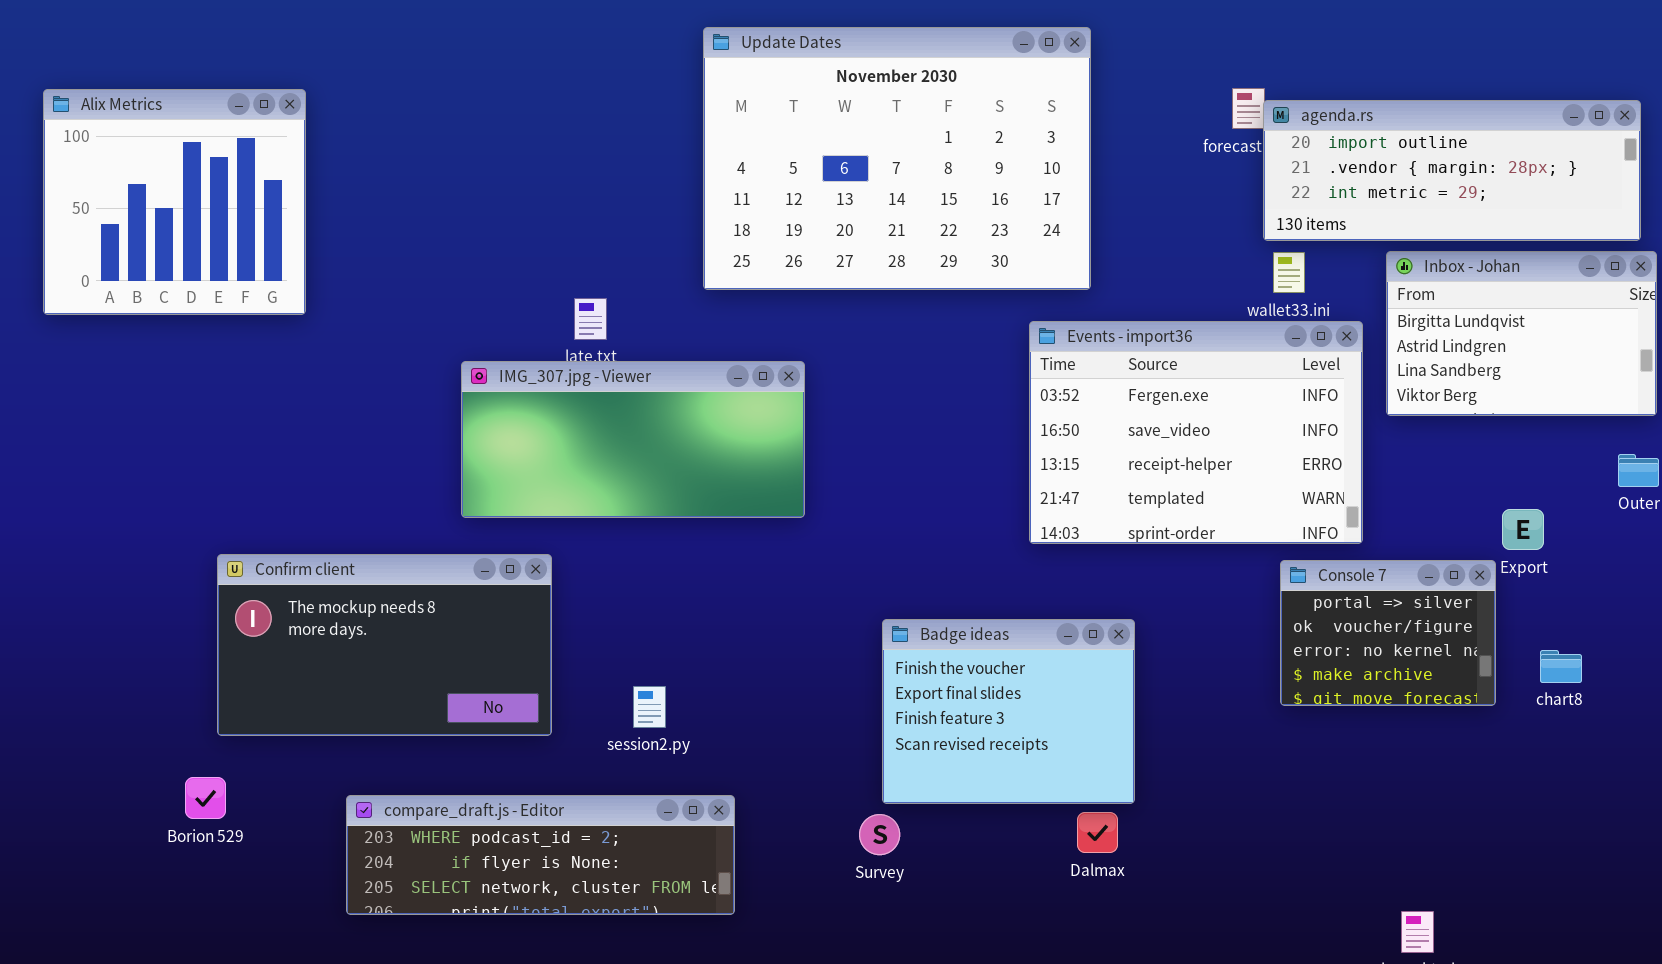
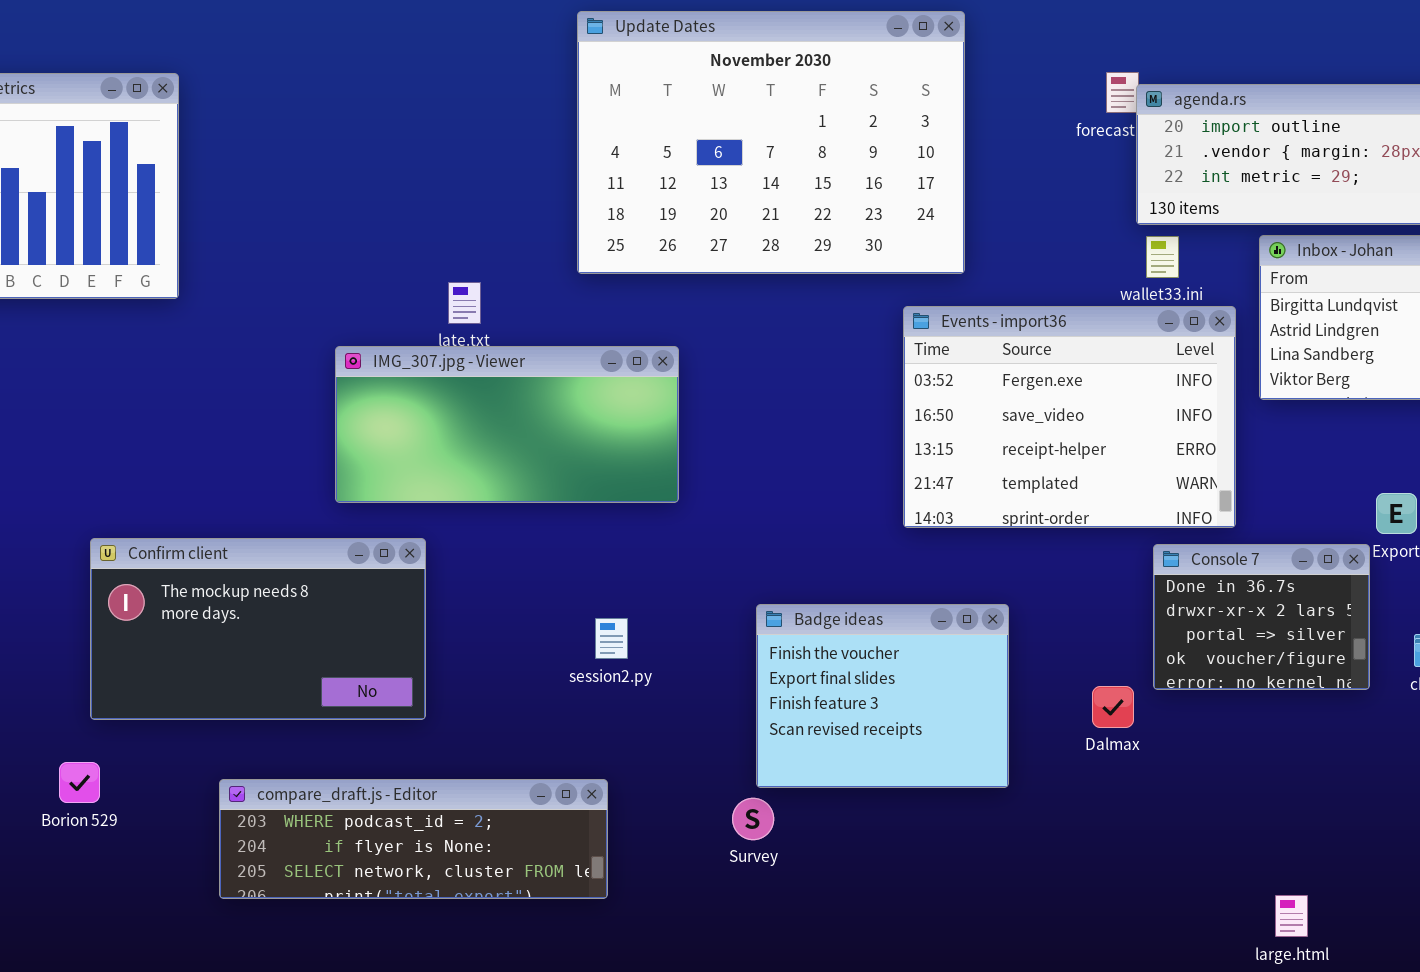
Console 7: [1280,560,1496,706] -> [1153,544,1370,690], scrolled up 2 rows
session2.py: [633,686,666,728] -> [595,618,628,659], moved
Dalmax: [1077,812,1118,853] -> [1092,686,1134,728], moved

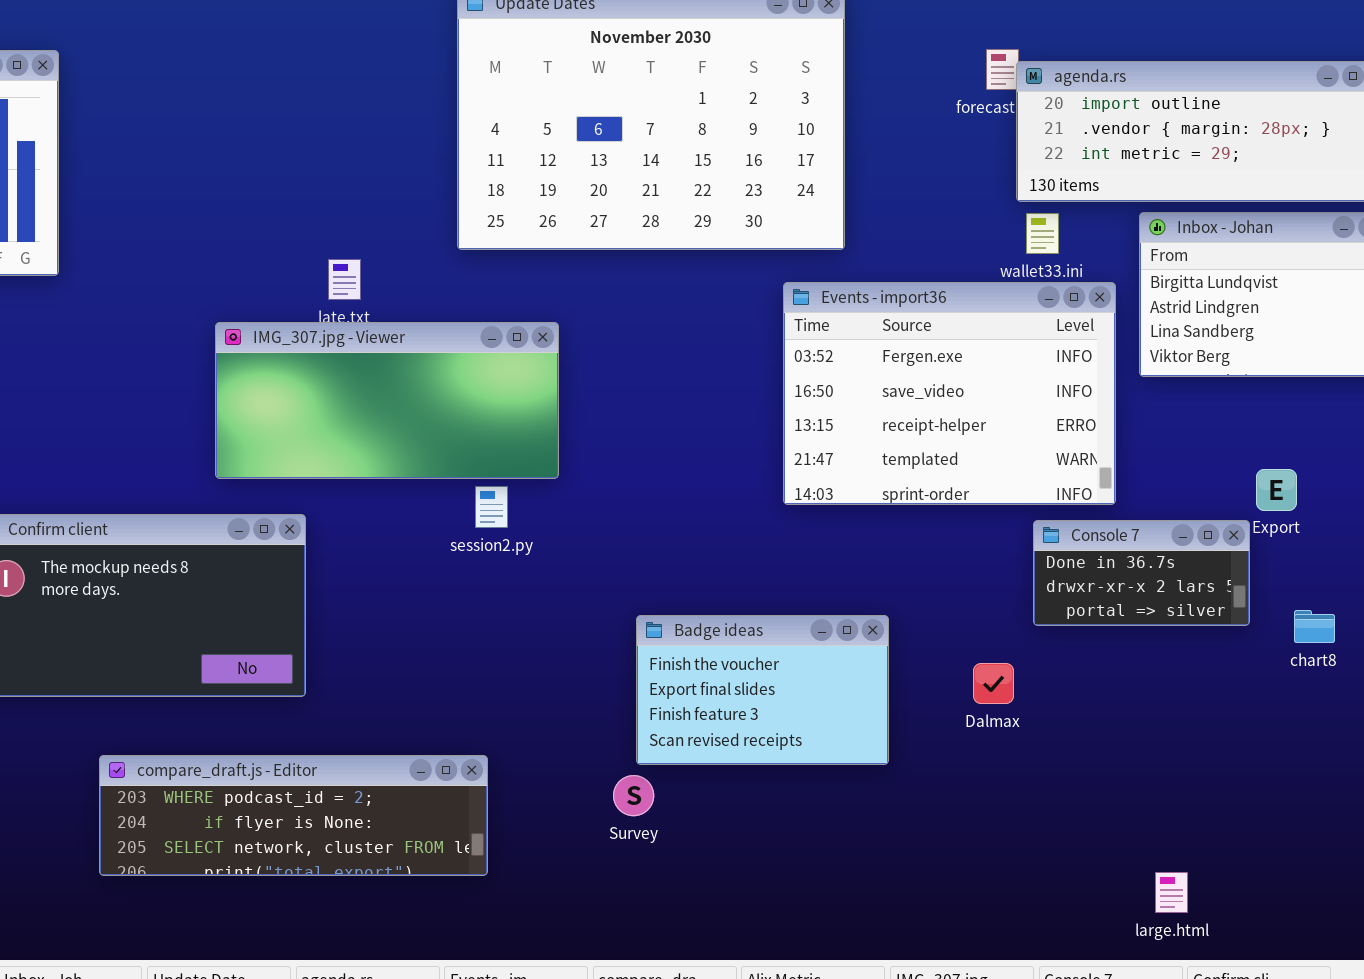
Console 7: [1153,544,1370,690] -> [1033,520,1250,626], resized
Badge ideas: [756,604,1009,788] -> [636,615,889,765], resized
session2.py: [595,618,628,659] -> [475,486,508,528], moved

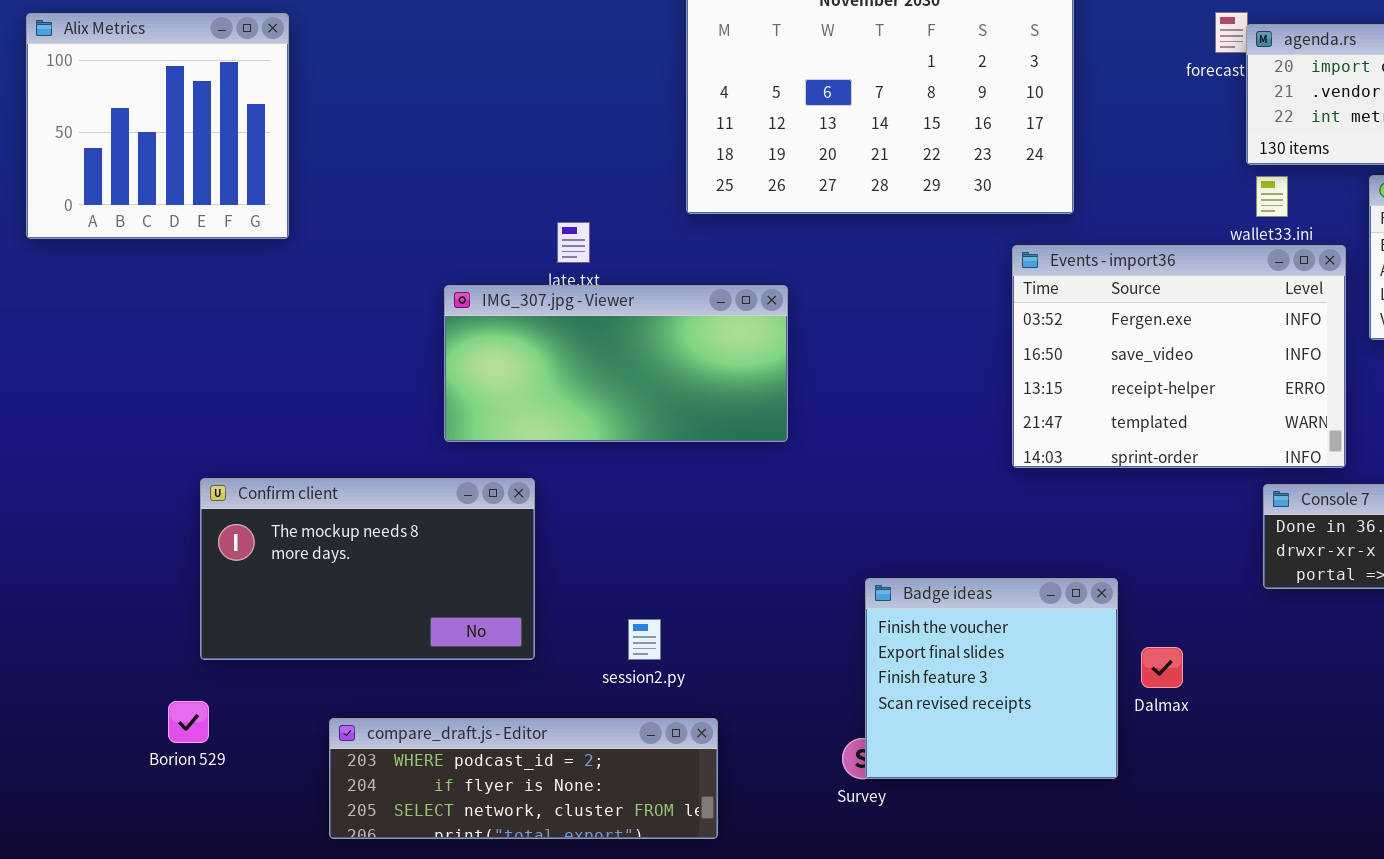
session2.py: [475,486,508,528] -> [628,619,661,660], moved
Badge ideas: [636,615,889,765] -> [865,578,1118,779], resized
Dalmax: [973,663,1014,704] -> [1141,647,1183,688], moved

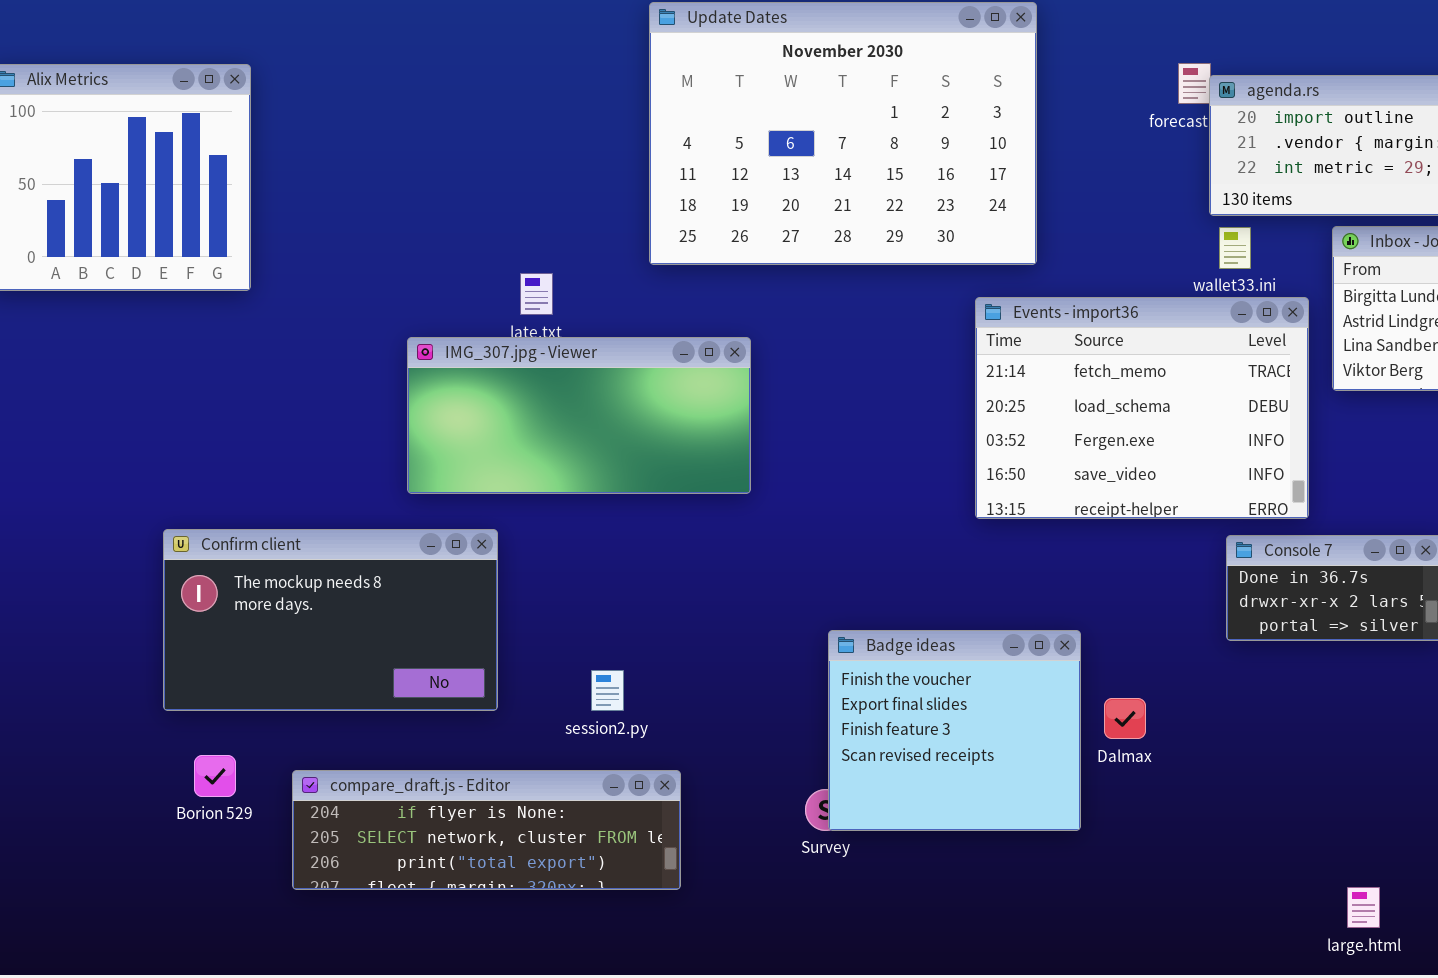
Events - import36: [1012,245,1346,468] -> [975,297,1309,519], scrolled up 2 rows
Borion 529: [168,701,209,743] -> [194,755,236,797], moved
compare_draft.js - Editor: [329,718,718,839] -> [292,770,681,890], scrolled down 1 row

